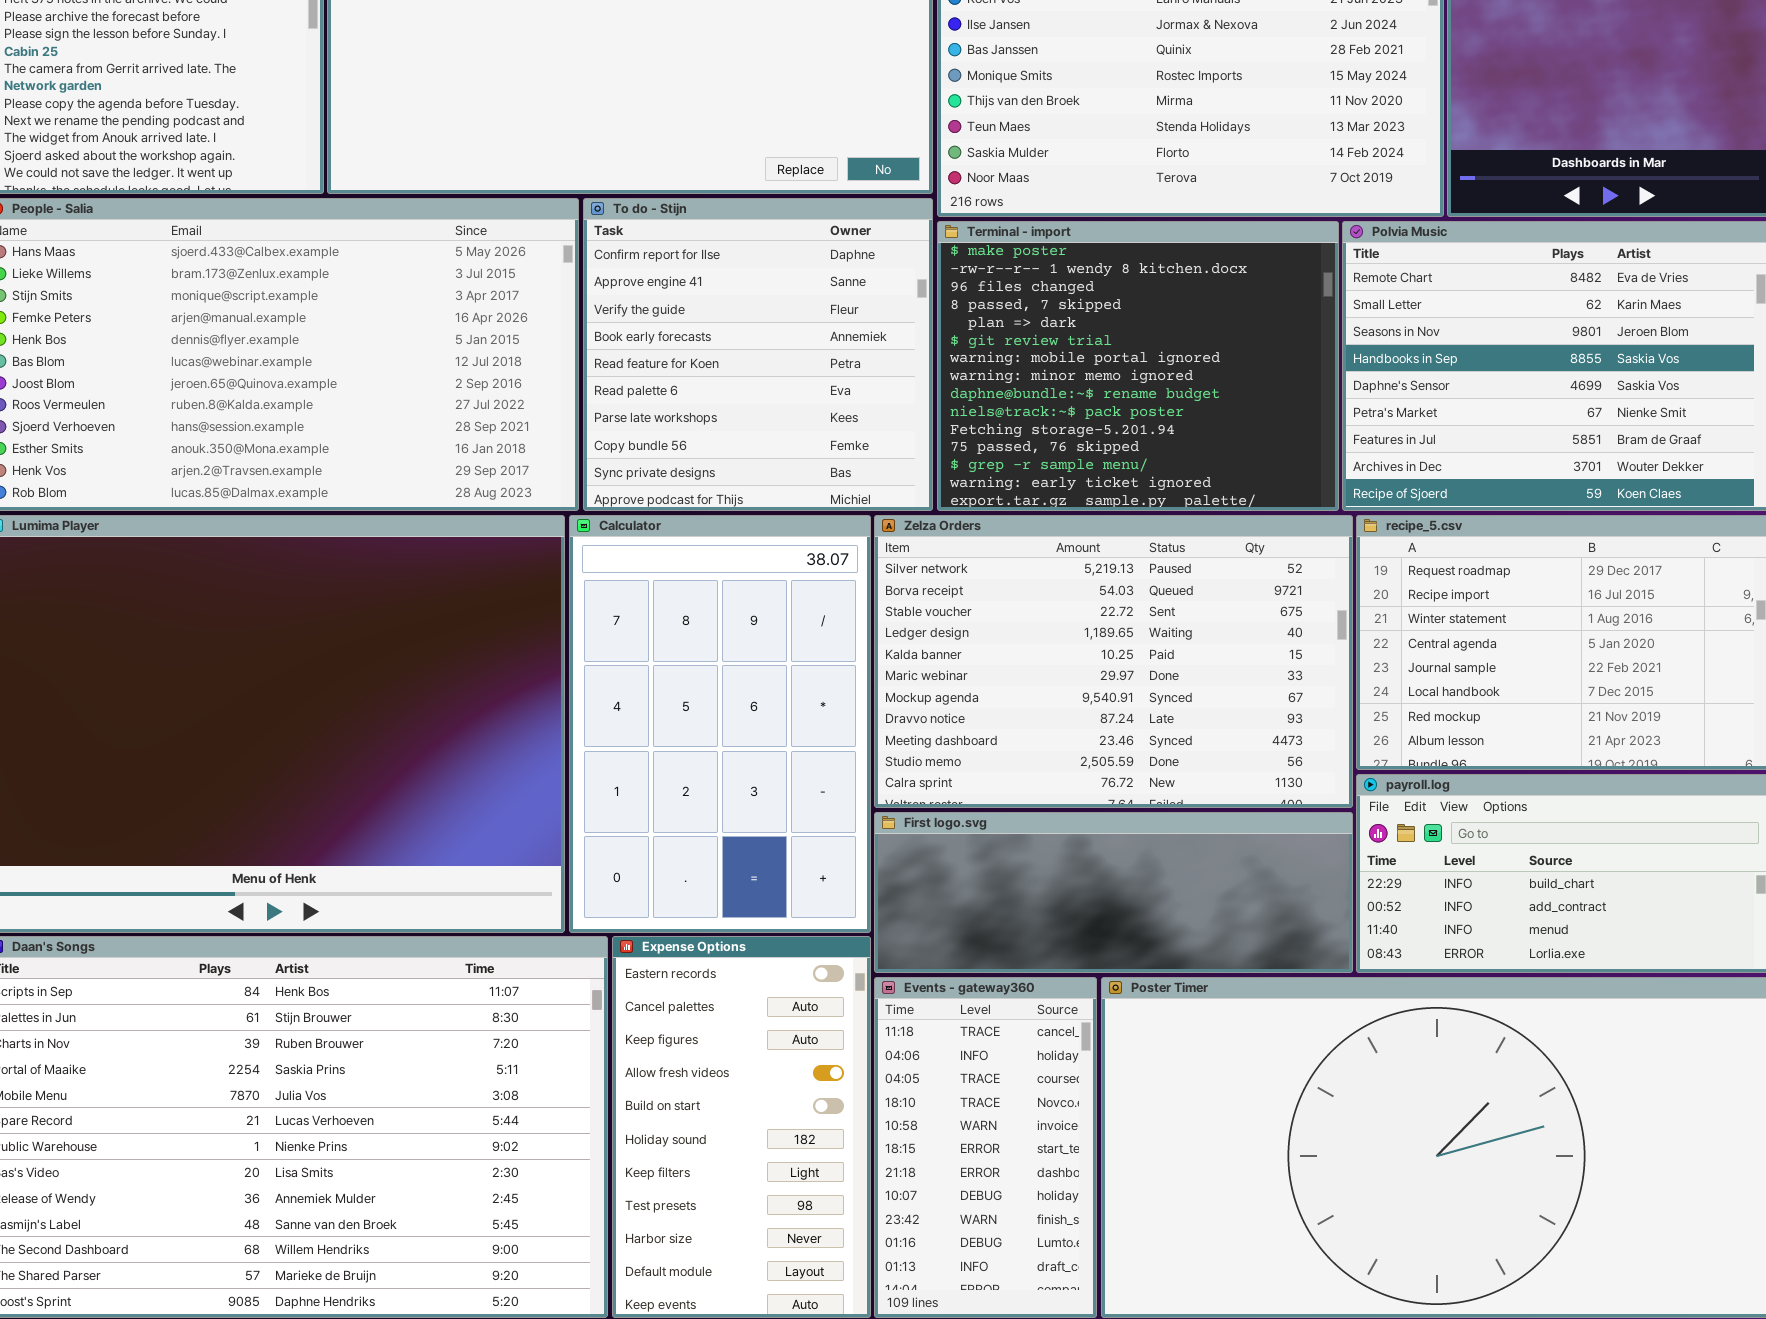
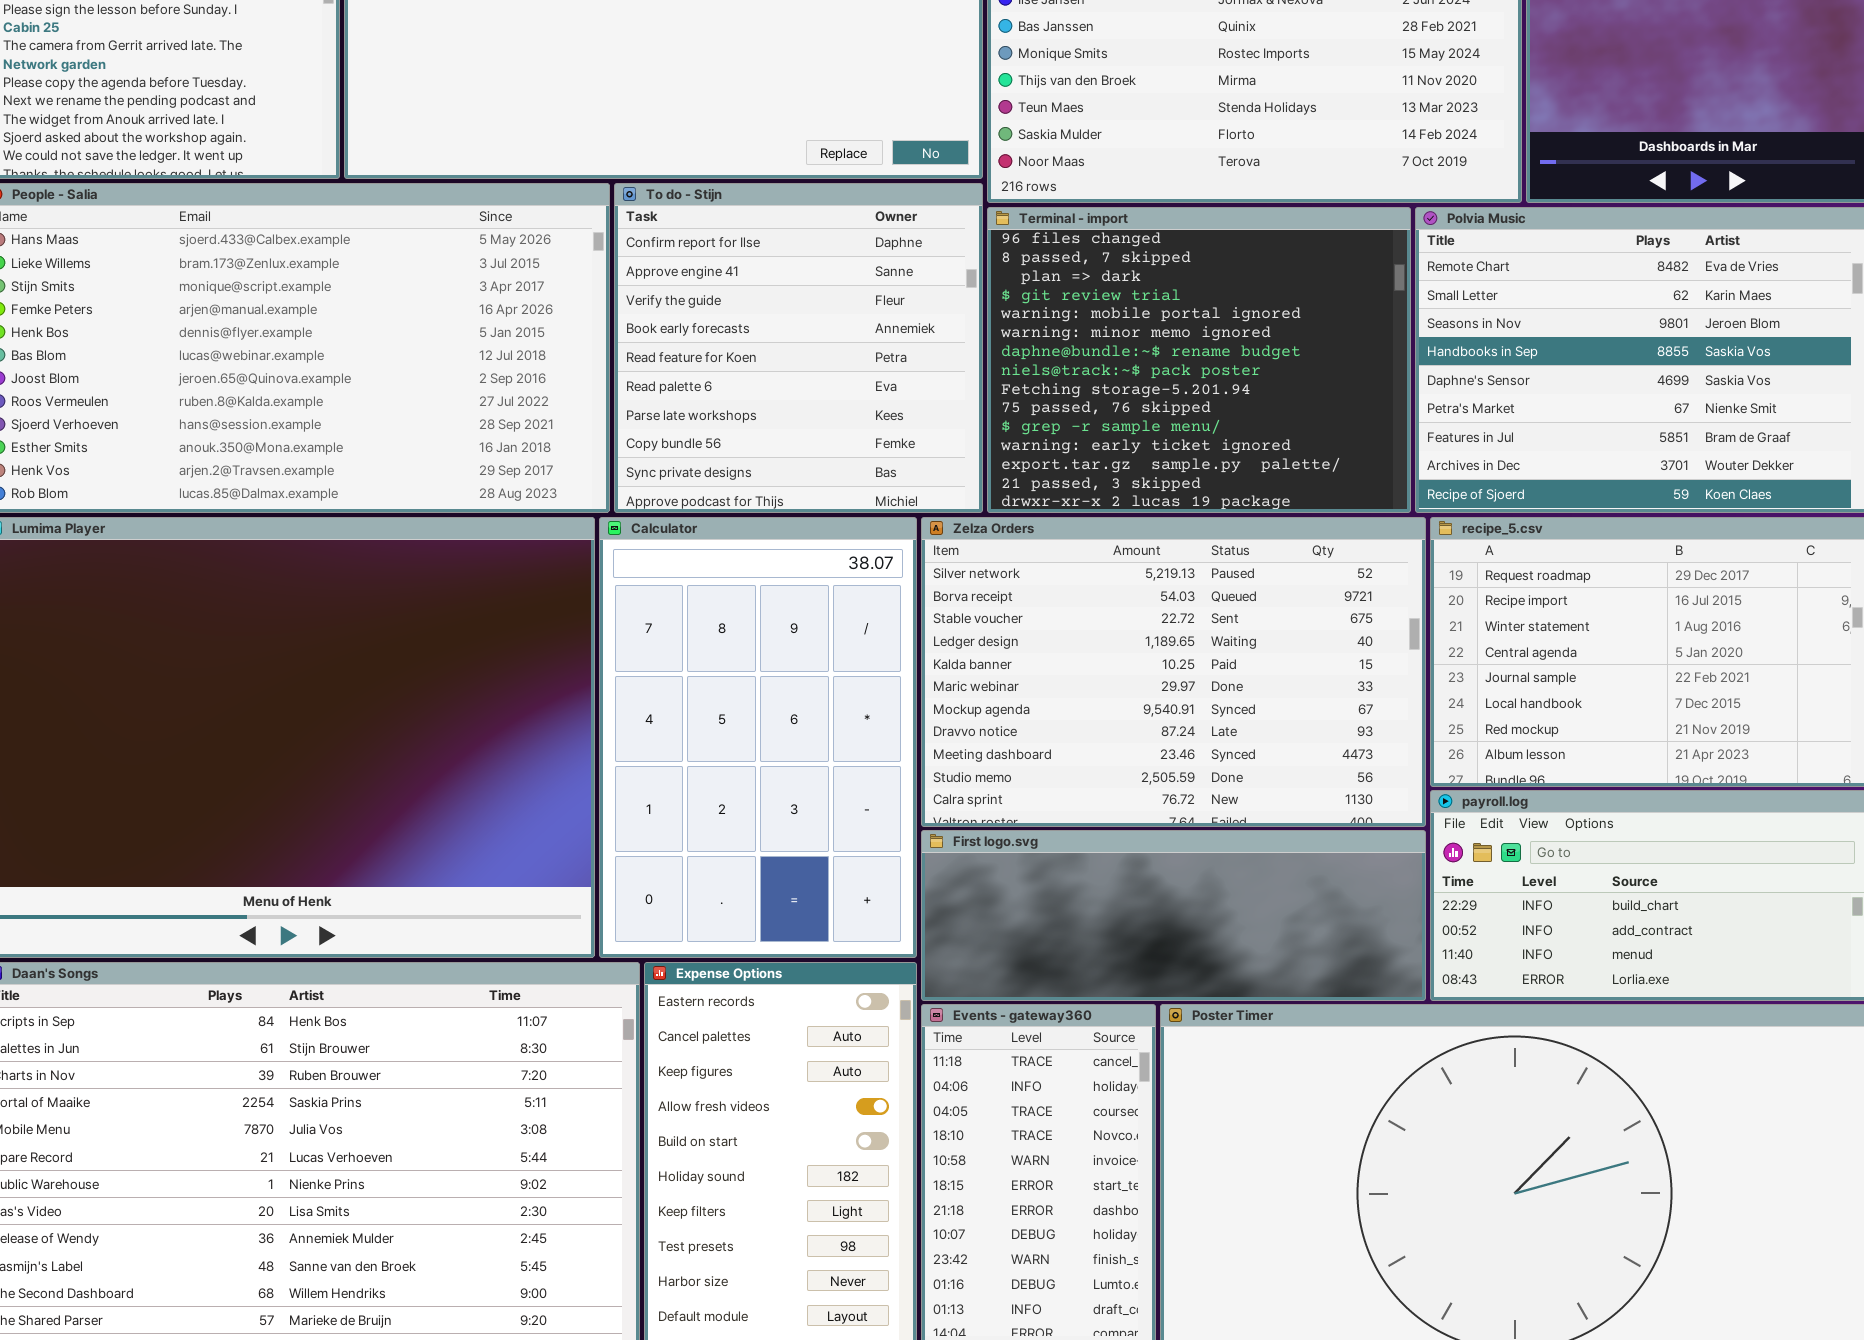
Terminal - import: [937,221,1339,511] -> [987,207,1411,513], scrolled down 2 rows

